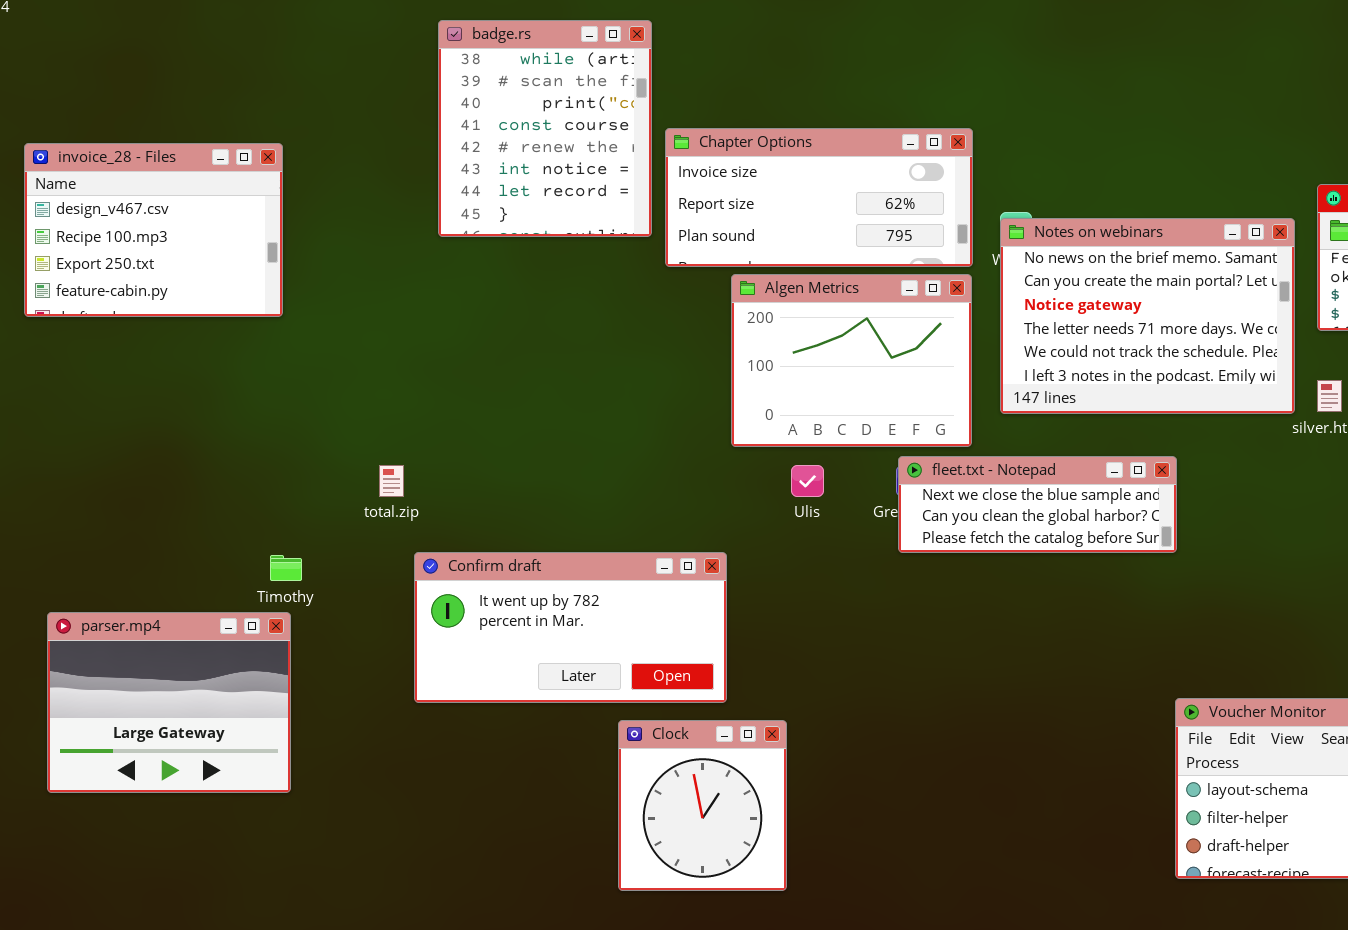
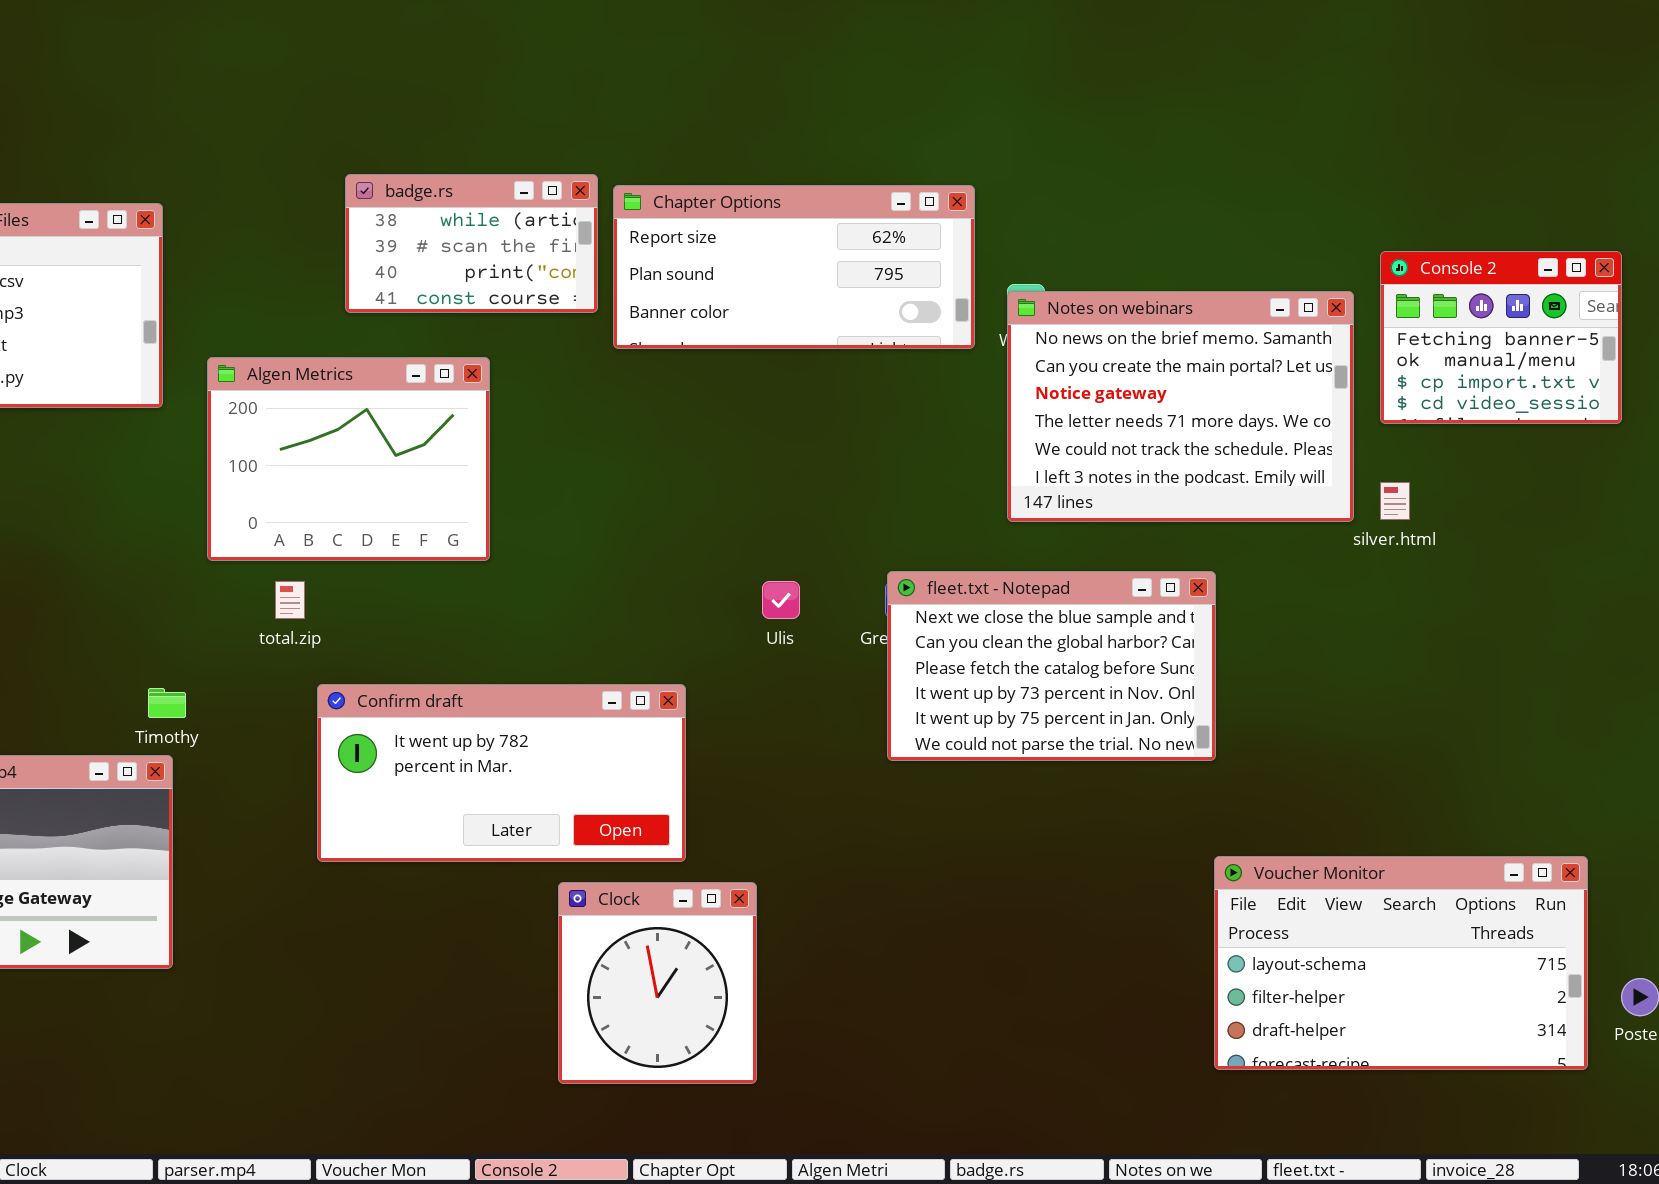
badge.rs: [438,20,652,237] -> [345,174,598,313], resized
Chapter Options: [665,128,973,267] -> [613,185,975,349], scrolled down 1 row
Algen Metrics: [731,274,972,447] -> [207,357,490,561], moved
fleet.txt - Notepad: [898,456,1177,553] -> [887,571,1216,761], resized

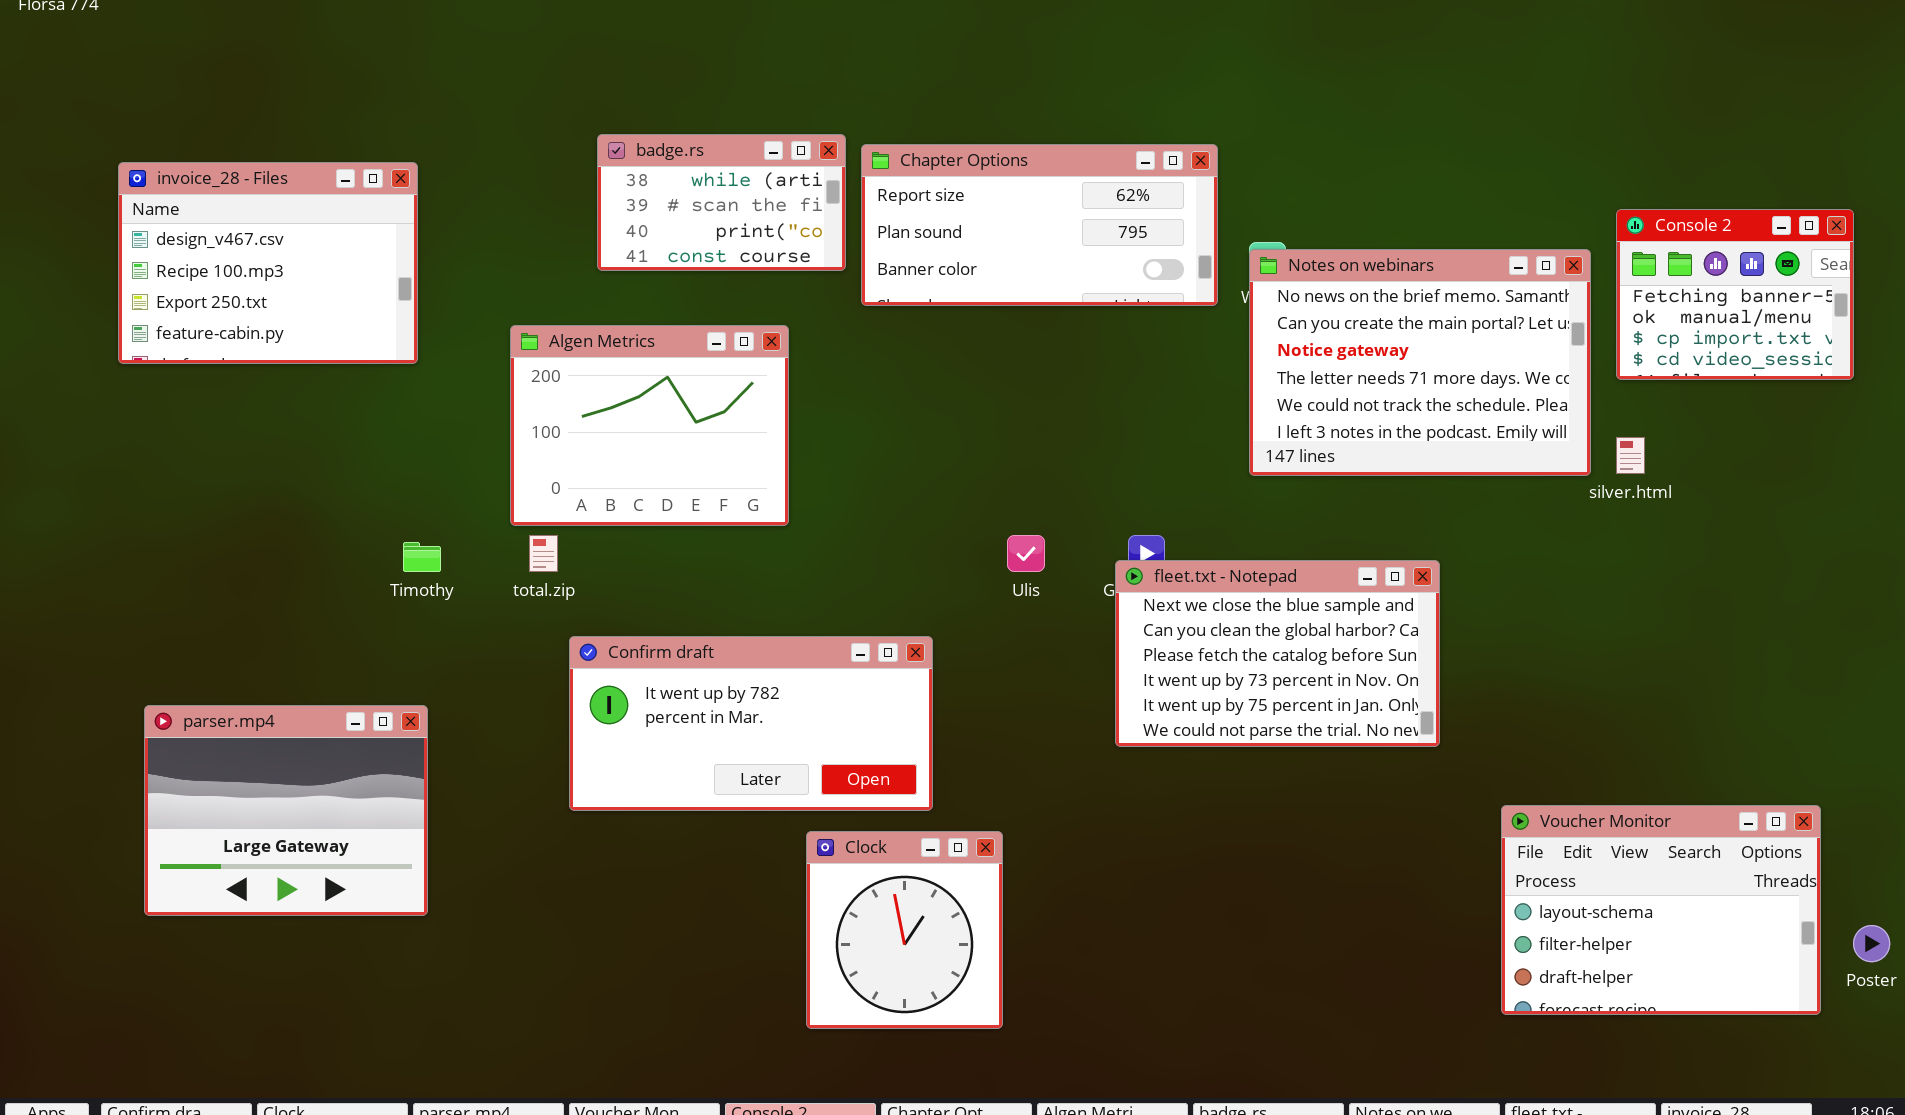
Algen Metrics: [207,357,490,561] -> [510,325,789,526], moved
fleet.txt - Notepad: [887,571,1216,761] -> [1115,560,1440,747], moved
Timothy: [148,688,186,718] -> [403,542,441,572], moved
Voucher Monitor: [1214,856,1588,1070] -> [1501,805,1821,1015], resized

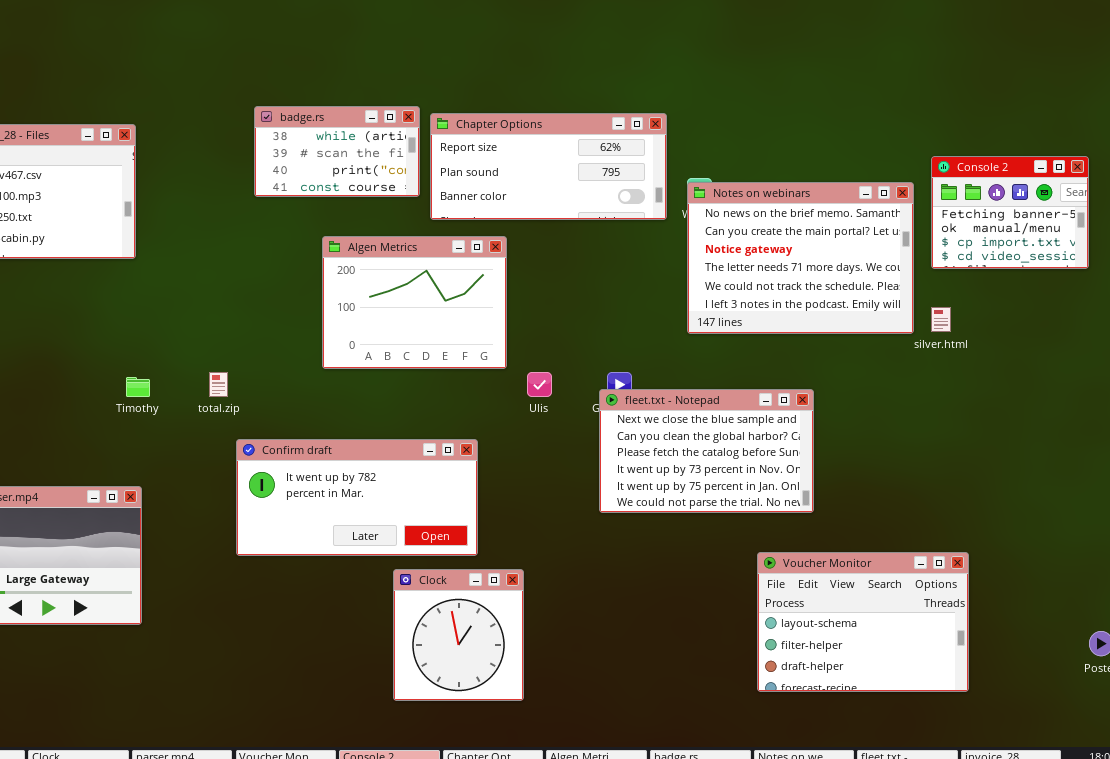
Algen Metrics: [510,325,789,526] -> [322,236,507,369], moved
Voucher Monitor: [1501,805,1821,1015] -> [757,552,969,692], moved

